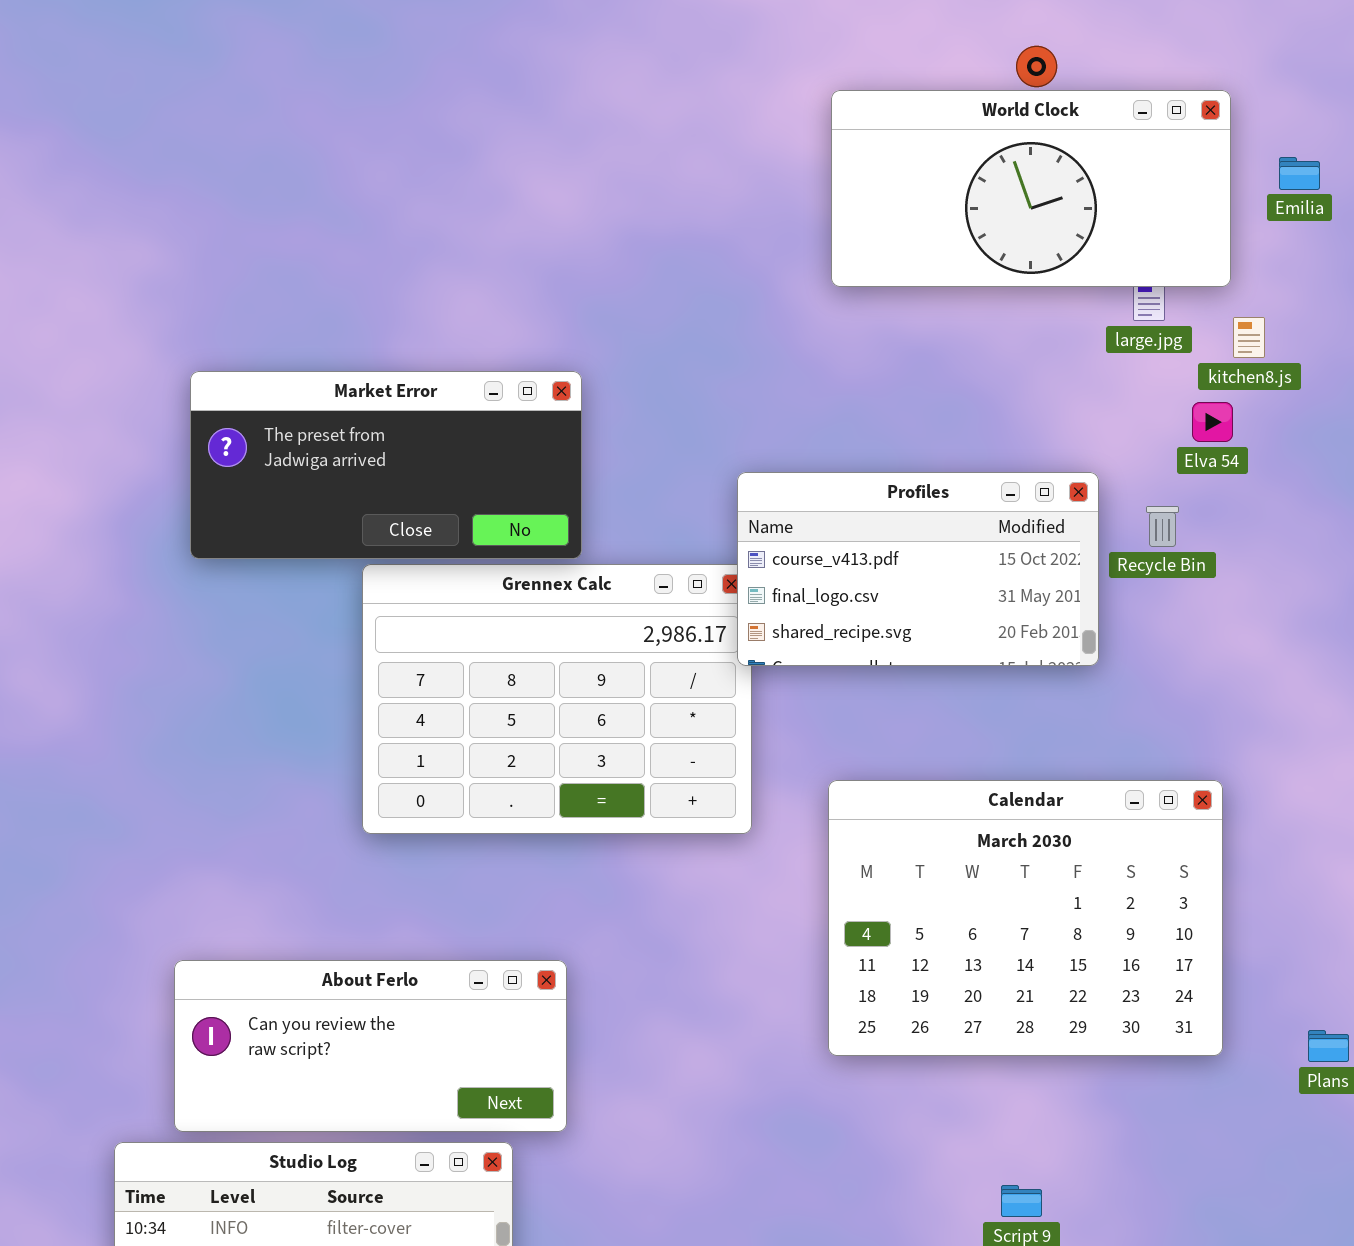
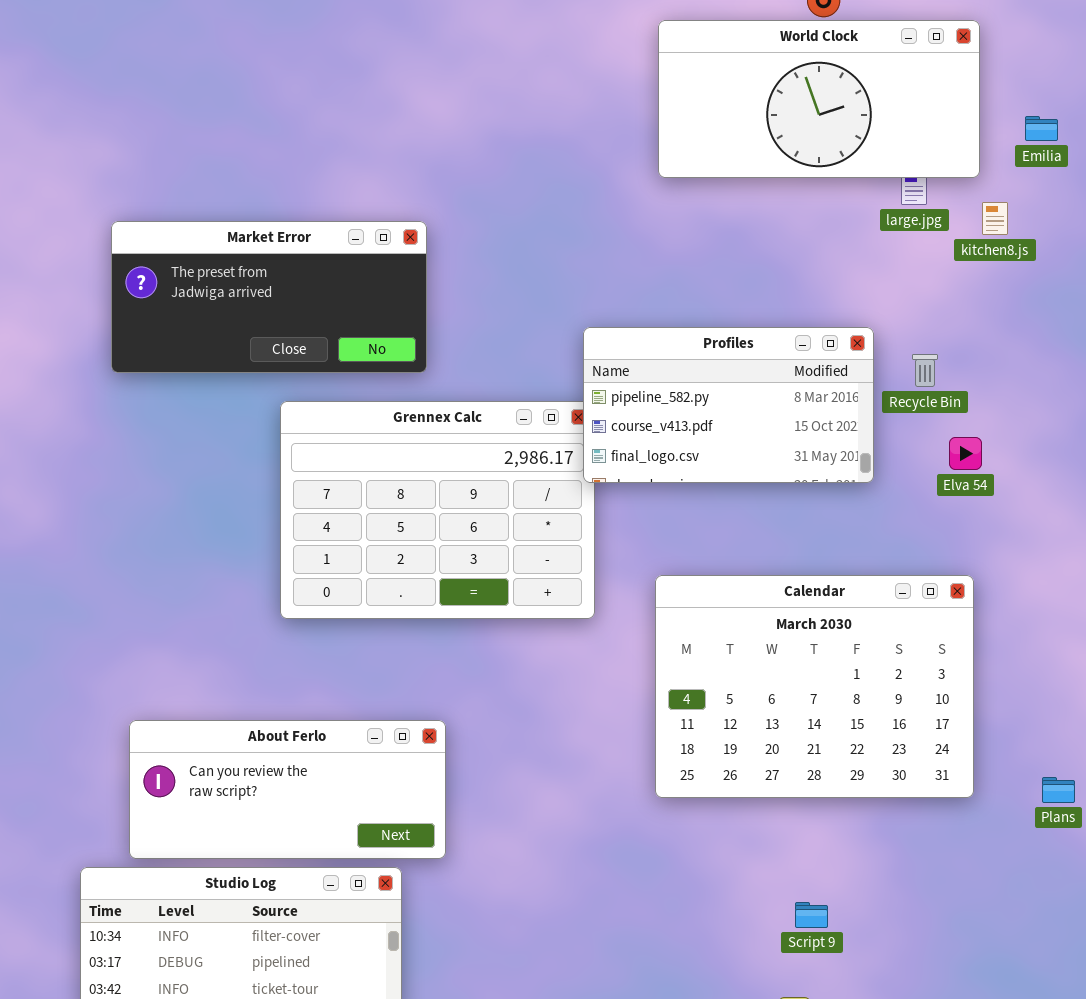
Emilia: [1279,157,1320,190] -> [1025,116,1058,141], moved
Market Error: [190,371,582,559] -> [111,221,427,373], moved
Elva 54: [1192,402,1233,442] -> [949,437,982,470], moved
Profiles: [737,472,1099,666] -> [583,327,874,483], scrolled up 1 row

